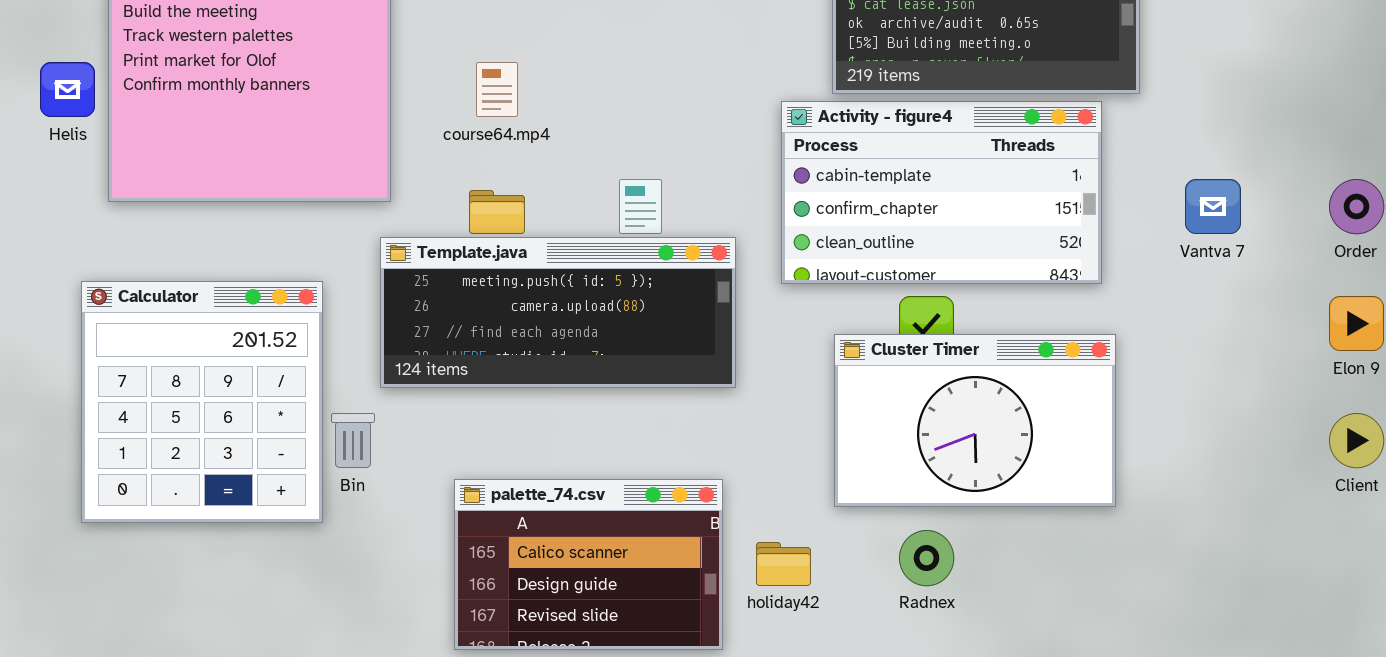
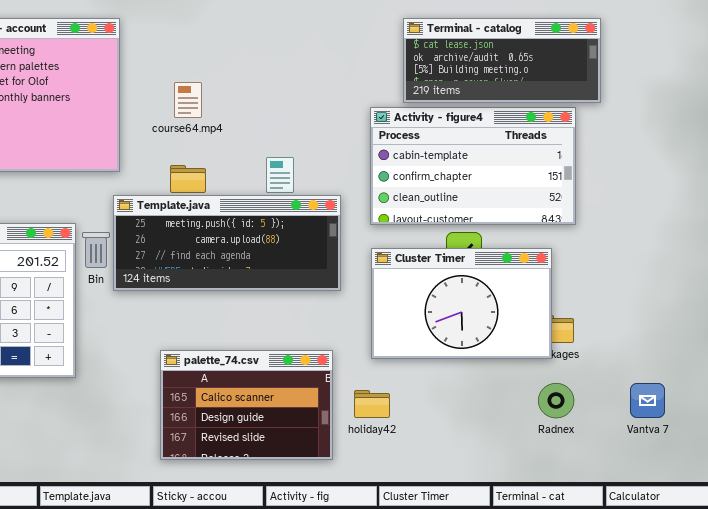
Vantva 7: [1185,179,1241,234] -> [630,383,665,418], moved
Cluster Timer: [834,334,1116,507] -> [371,248,552,359], moved
Bin: [331,413,375,468] -> [82,232,110,268], moved
Radnex: [899,530,954,586] -> [538,383,574,418], moved

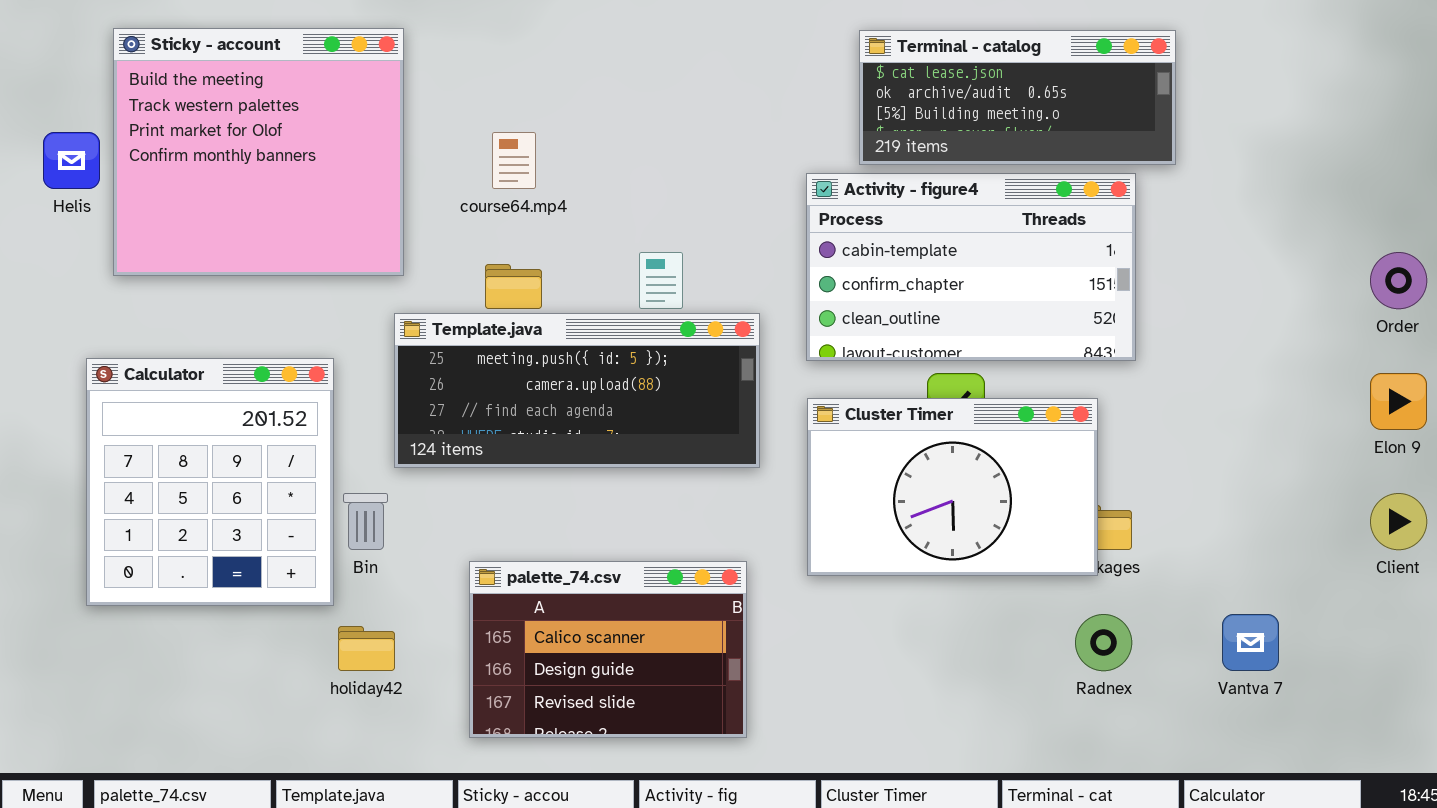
Bin: [82,232,110,268] -> [343,493,388,550], moved
holiday42: [354,390,390,418] -> [338,626,395,671], moved

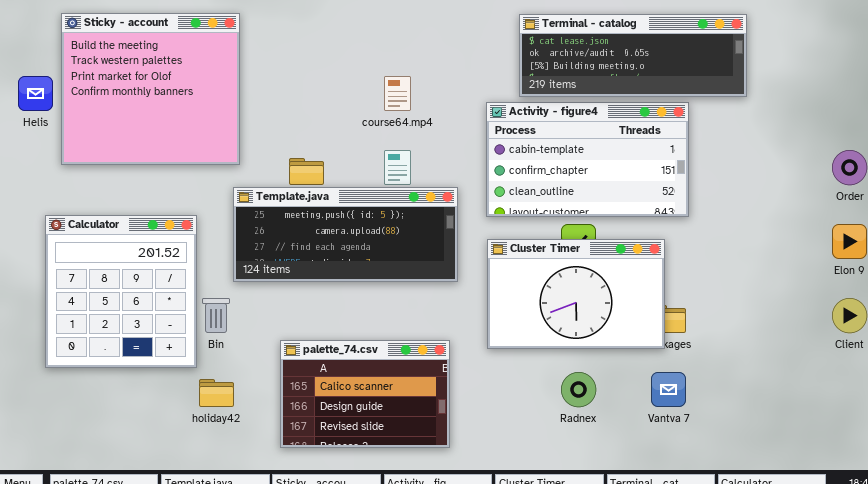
Terminal - catalog: [859,30,1176,165] -> [519,14,747,97], resized
course64.mp4: [492,132,536,189] -> [384,76,411,111], moved
Radnex: [1075,614,1132,671] -> [561,372,596,407], moved
Vantva 7: [1222,614,1279,671] -> [651,372,686,407], moved

